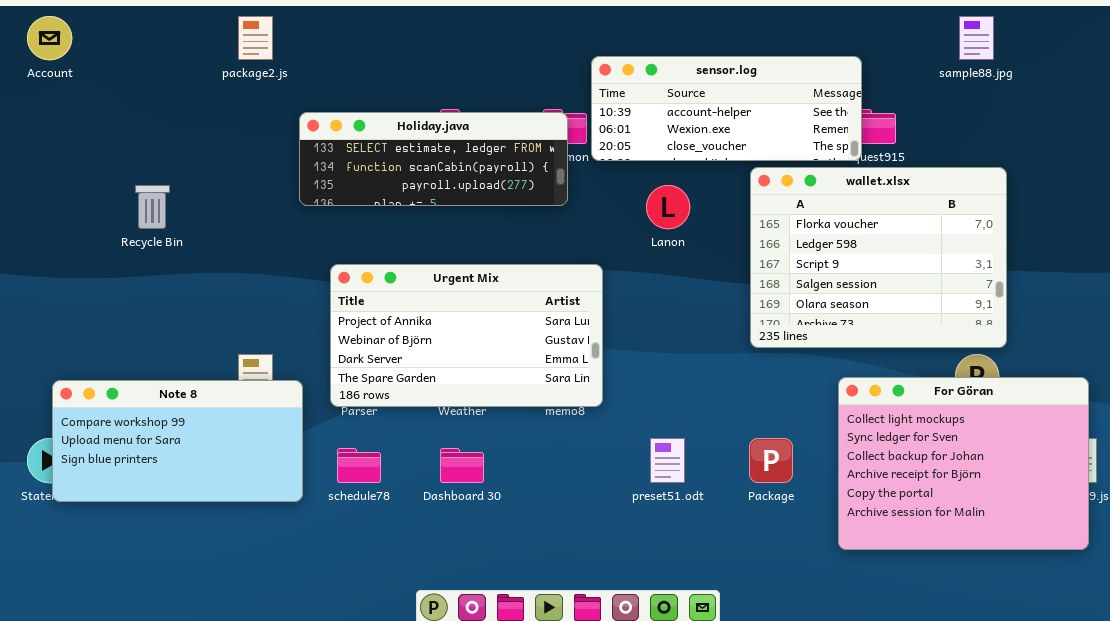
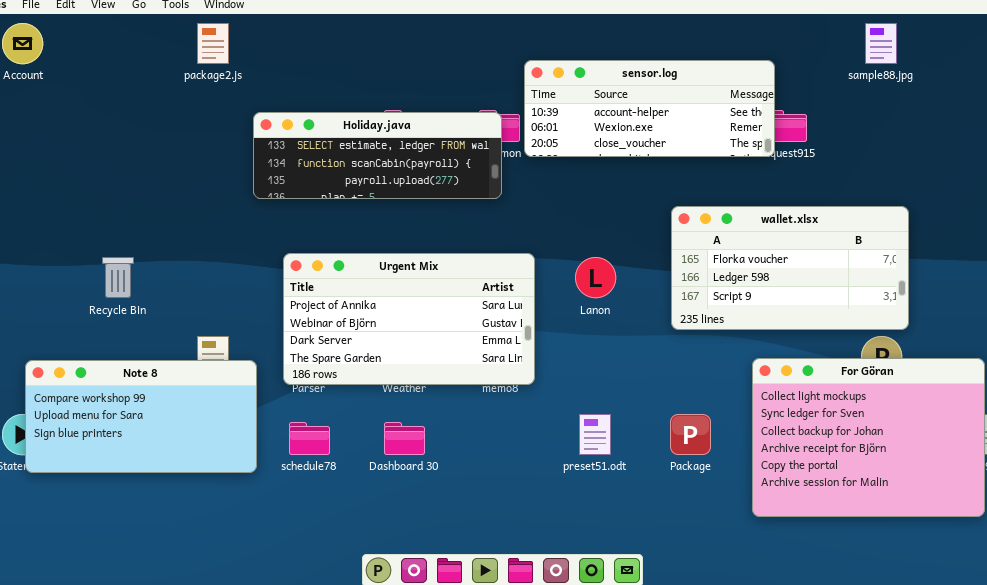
wallet.xlsx: [750,167,1007,348] -> [671,206,909,330], resized
Recycle Bin: [135,185,170,229] -> [102,257,134,298], moved
Lanon: [646,185,690,229] -> [575,257,616,298], moved

